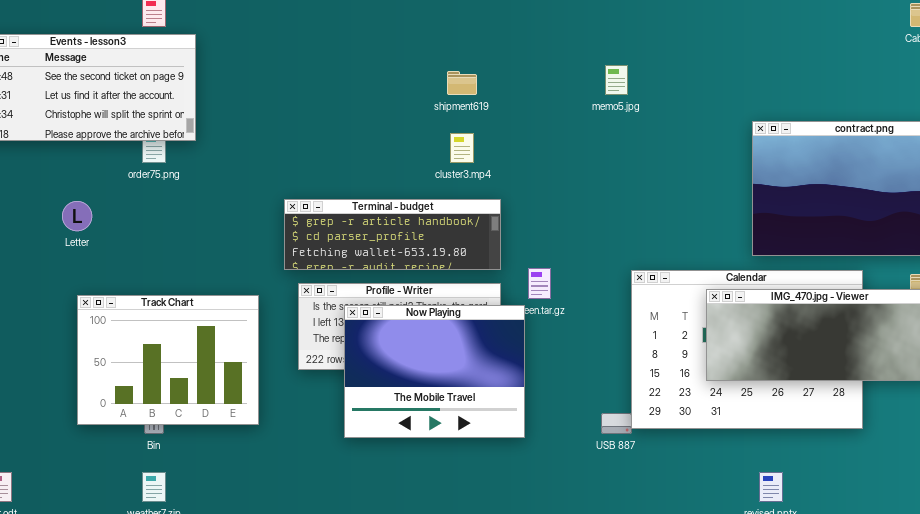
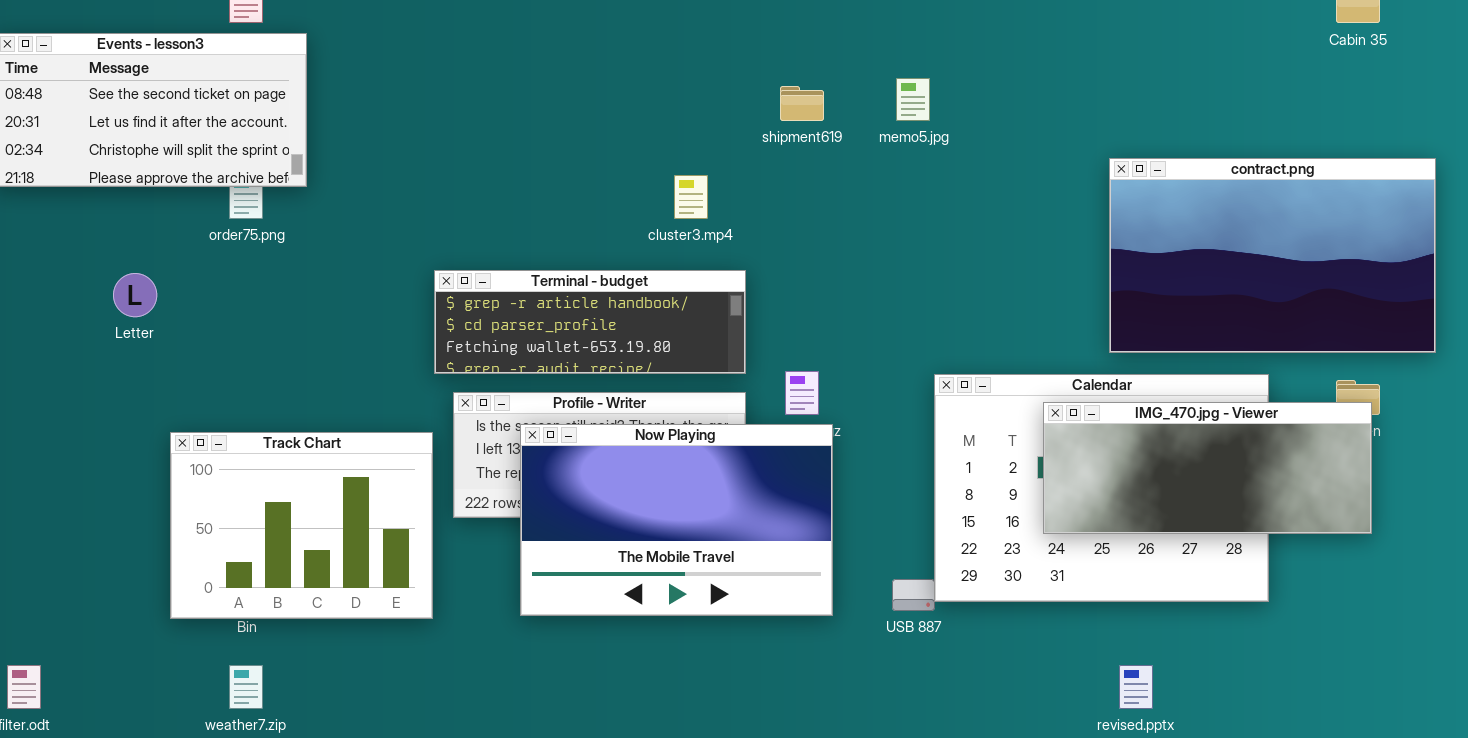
shipment619: [447,71,477,95] -> [780,86,824,121], moved
Track Chart: [77,295,259,425] -> [170,432,433,619], moved
Now Playing: [344,305,525,438] -> [520,424,833,616], resized

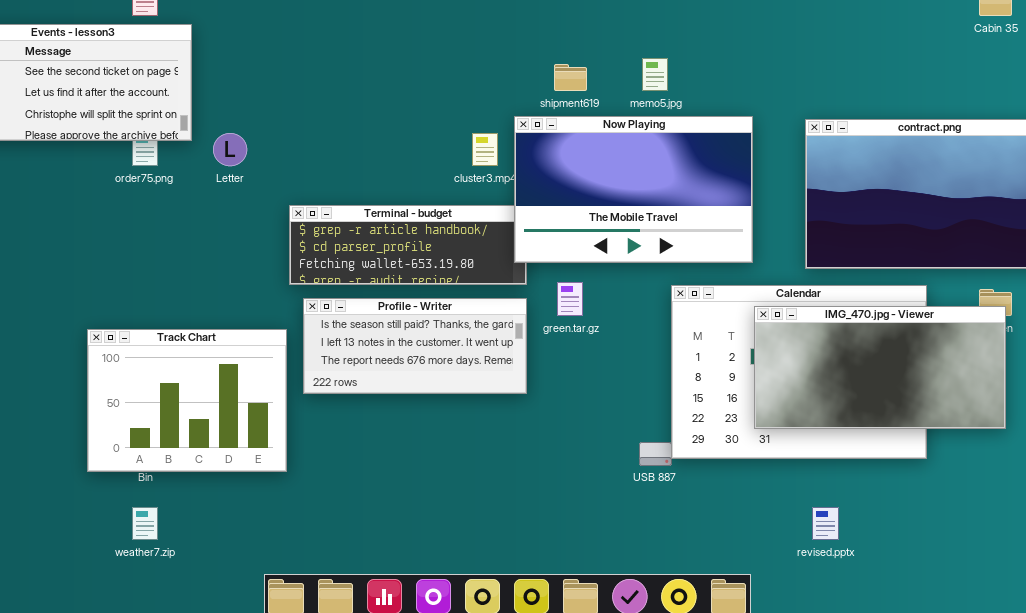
Letter: [113,273,157,317] -> [213,133,247,166], moved
IMG_470.jpg - Viewer: [1043,402,1372,534] -> [754,306,1006,429], resized
Now Playing: [520,424,833,616] -> [514,116,753,263], moved

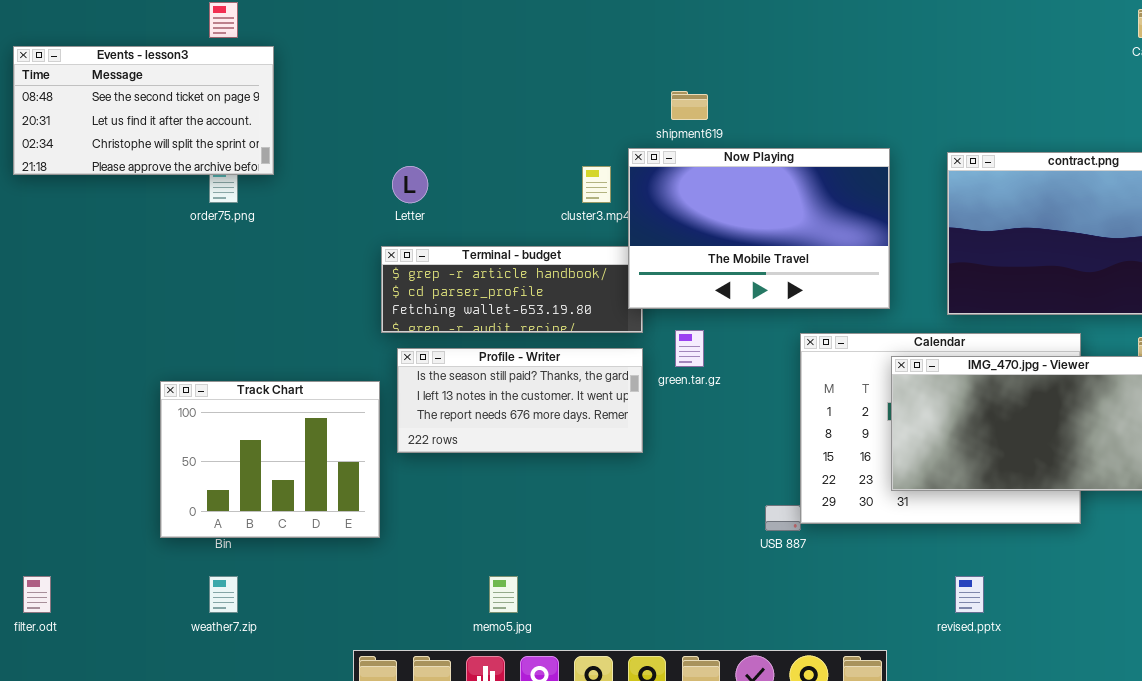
memo5.jpg: [642,58,668,91] -> [489,576,518,613], moved
Letter: [213,133,247,166] -> [392,166,428,203], moved

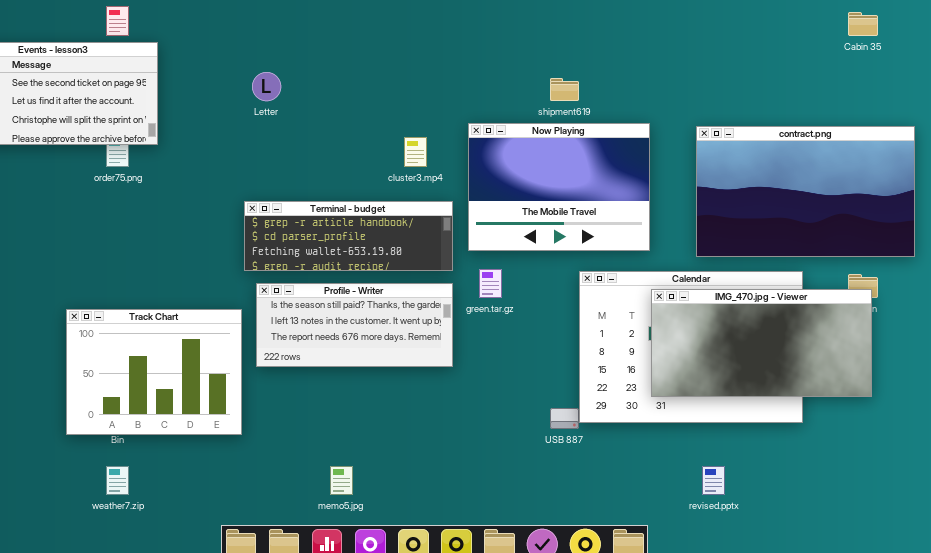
shipment619: [671,91,708,120] -> [550,78,579,101], moved
Now Playing: [628,148,890,309] -> [468,123,650,251], resized
Letter: [392,166,428,203] -> [252,72,281,101], moved

